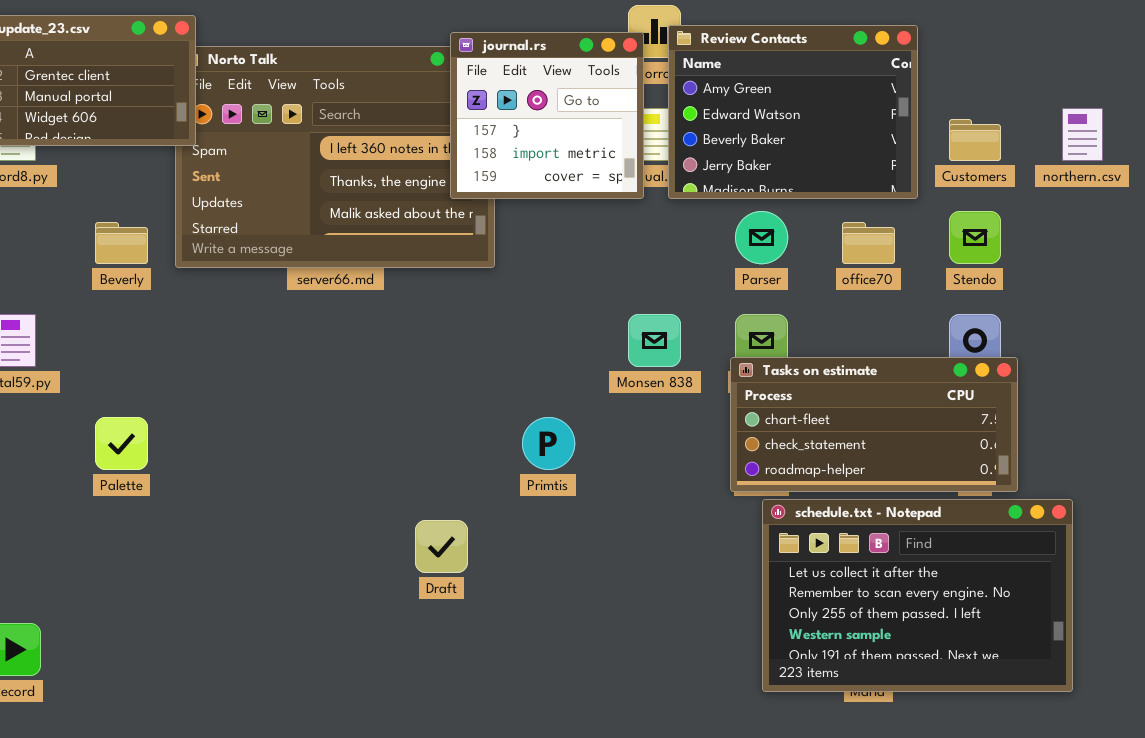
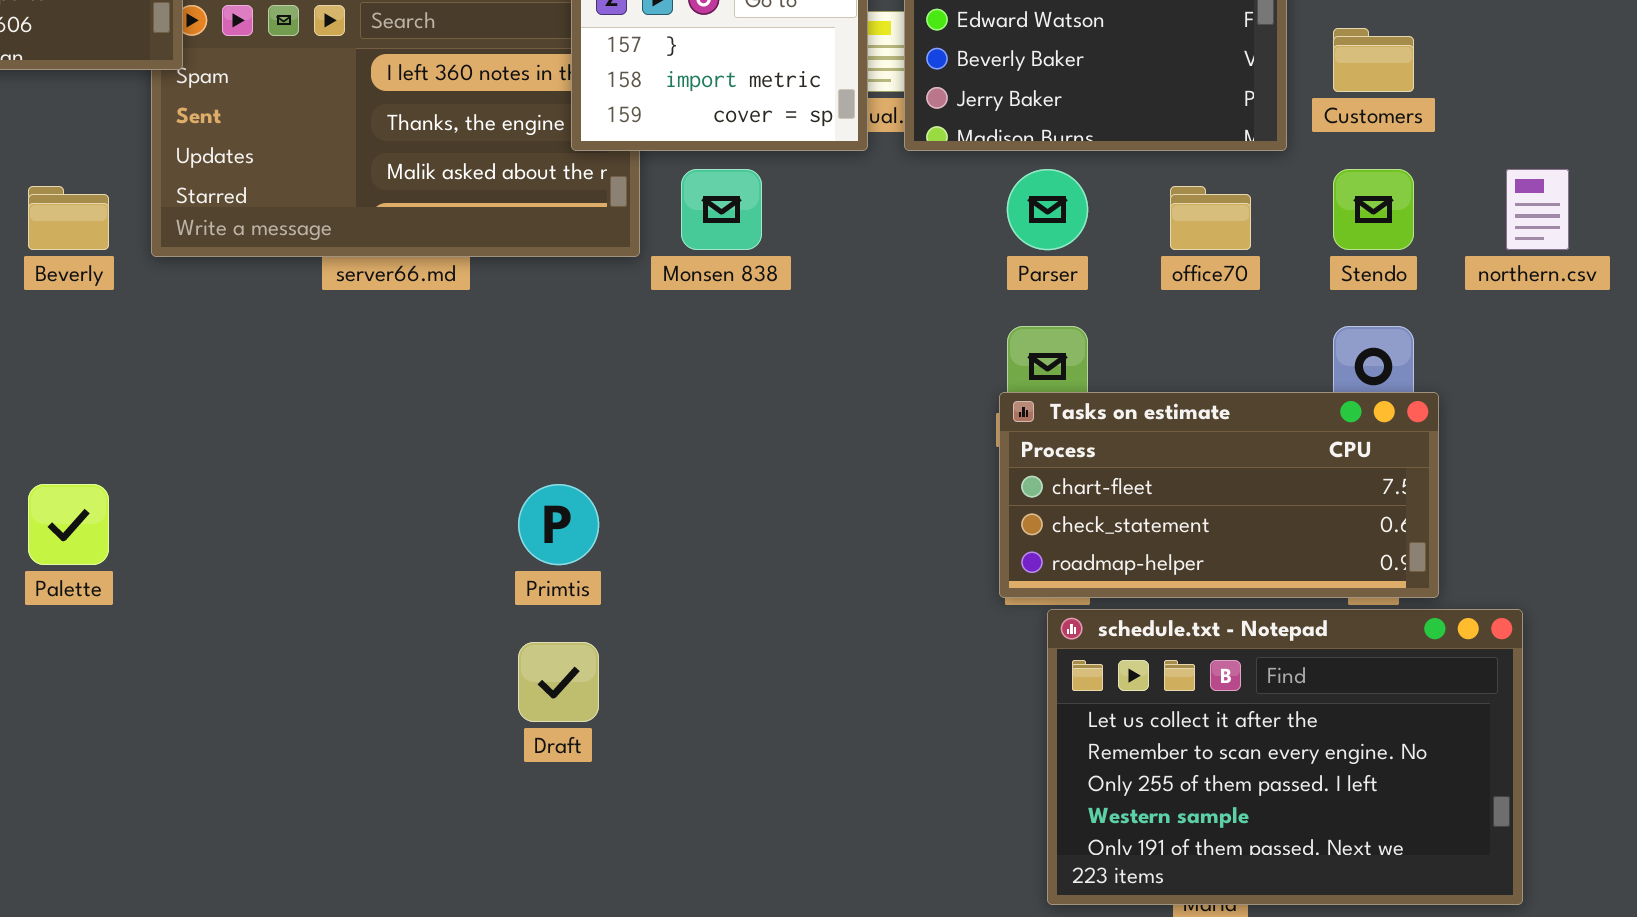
northern.csv: [1062,108,1103,161] -> [1506,169,1569,250], moved
Monsen 838: [628,314,681,367] -> [681,169,762,250], moved
Primtis: [522,417,575,470] -> [518,484,599,565], moved

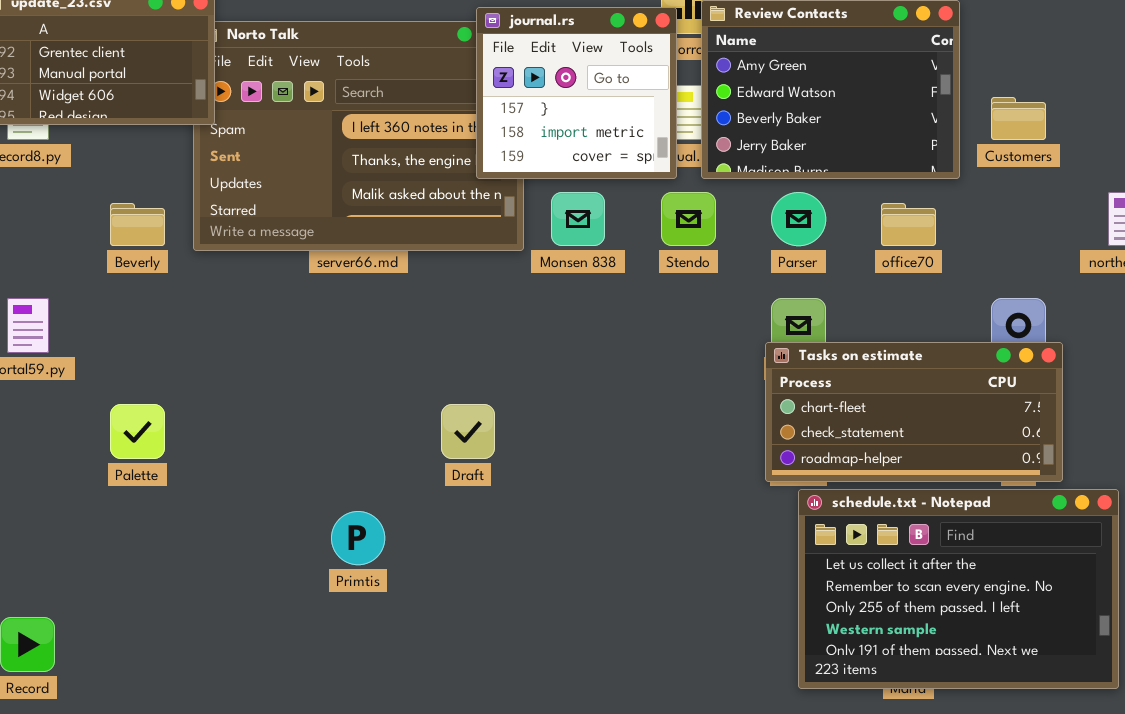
Stendo: [1333,169,1414,250] -> [661,192,716,246], moved
Primtis: [518,484,599,565] -> [331,511,385,565], moved
Draft: [518,642,599,722] -> [441,404,495,459], moved

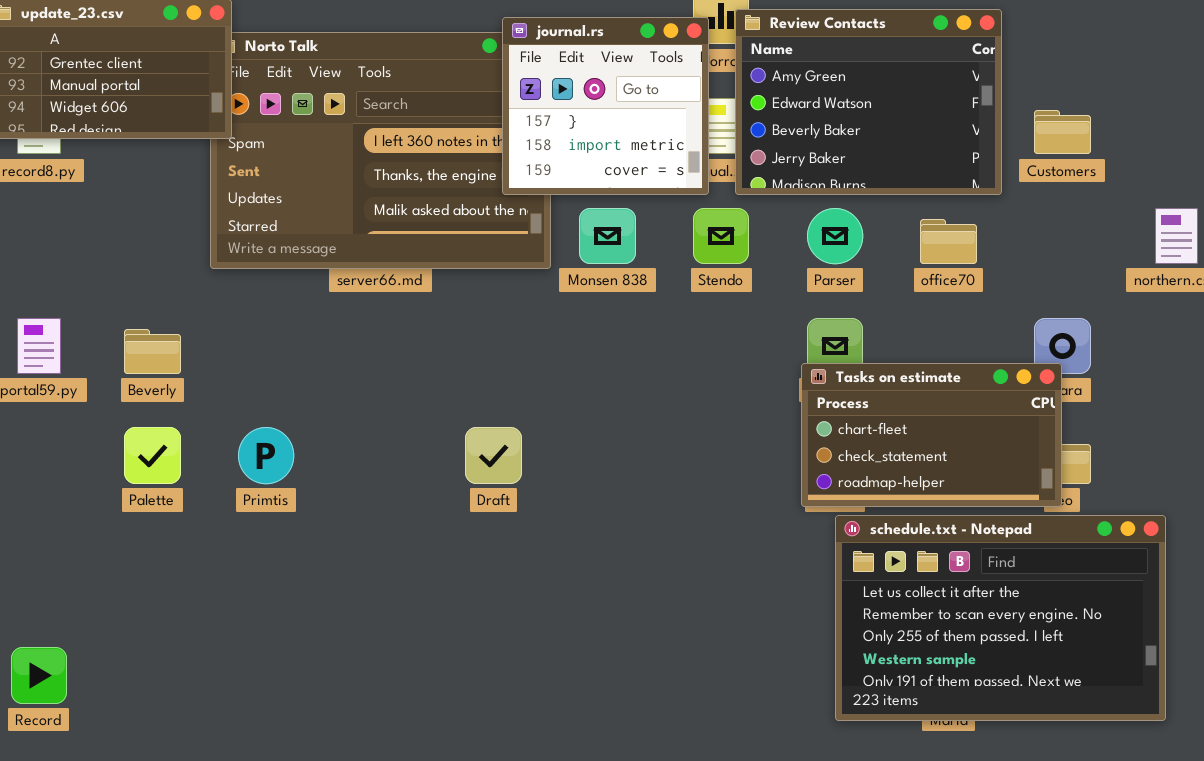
Beverly: [110,203,165,246] -> [124,329,181,374], moved
Tasks on estimate: [765,342,1063,482] -> [801,363,1062,507], resized
Primtis: [331,511,385,565] -> [238,427,294,484], moved

